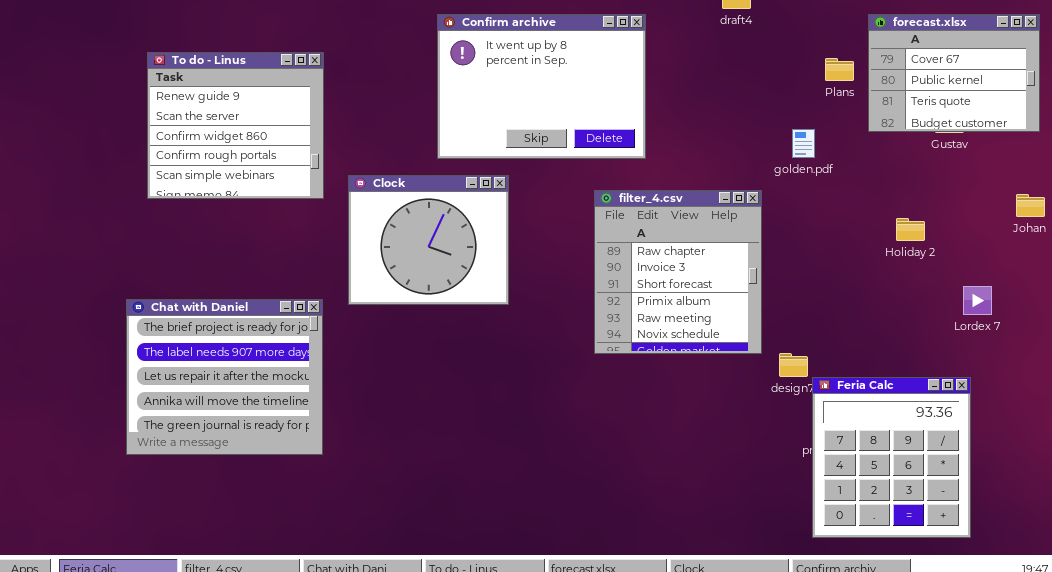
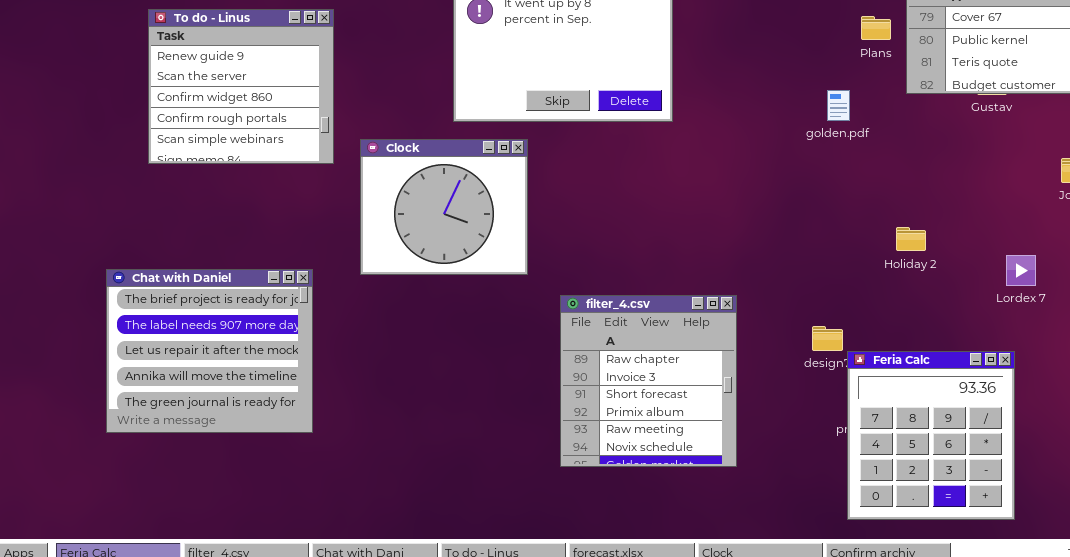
filter_4.csv: [594,190,762,354] -> [560,295,737,467], moved
Holiday 2: [896,218,925,241] -> [896,227,926,251], moved
Chat with Daniel: [126,299,323,455] -> [106,269,313,433], moved

